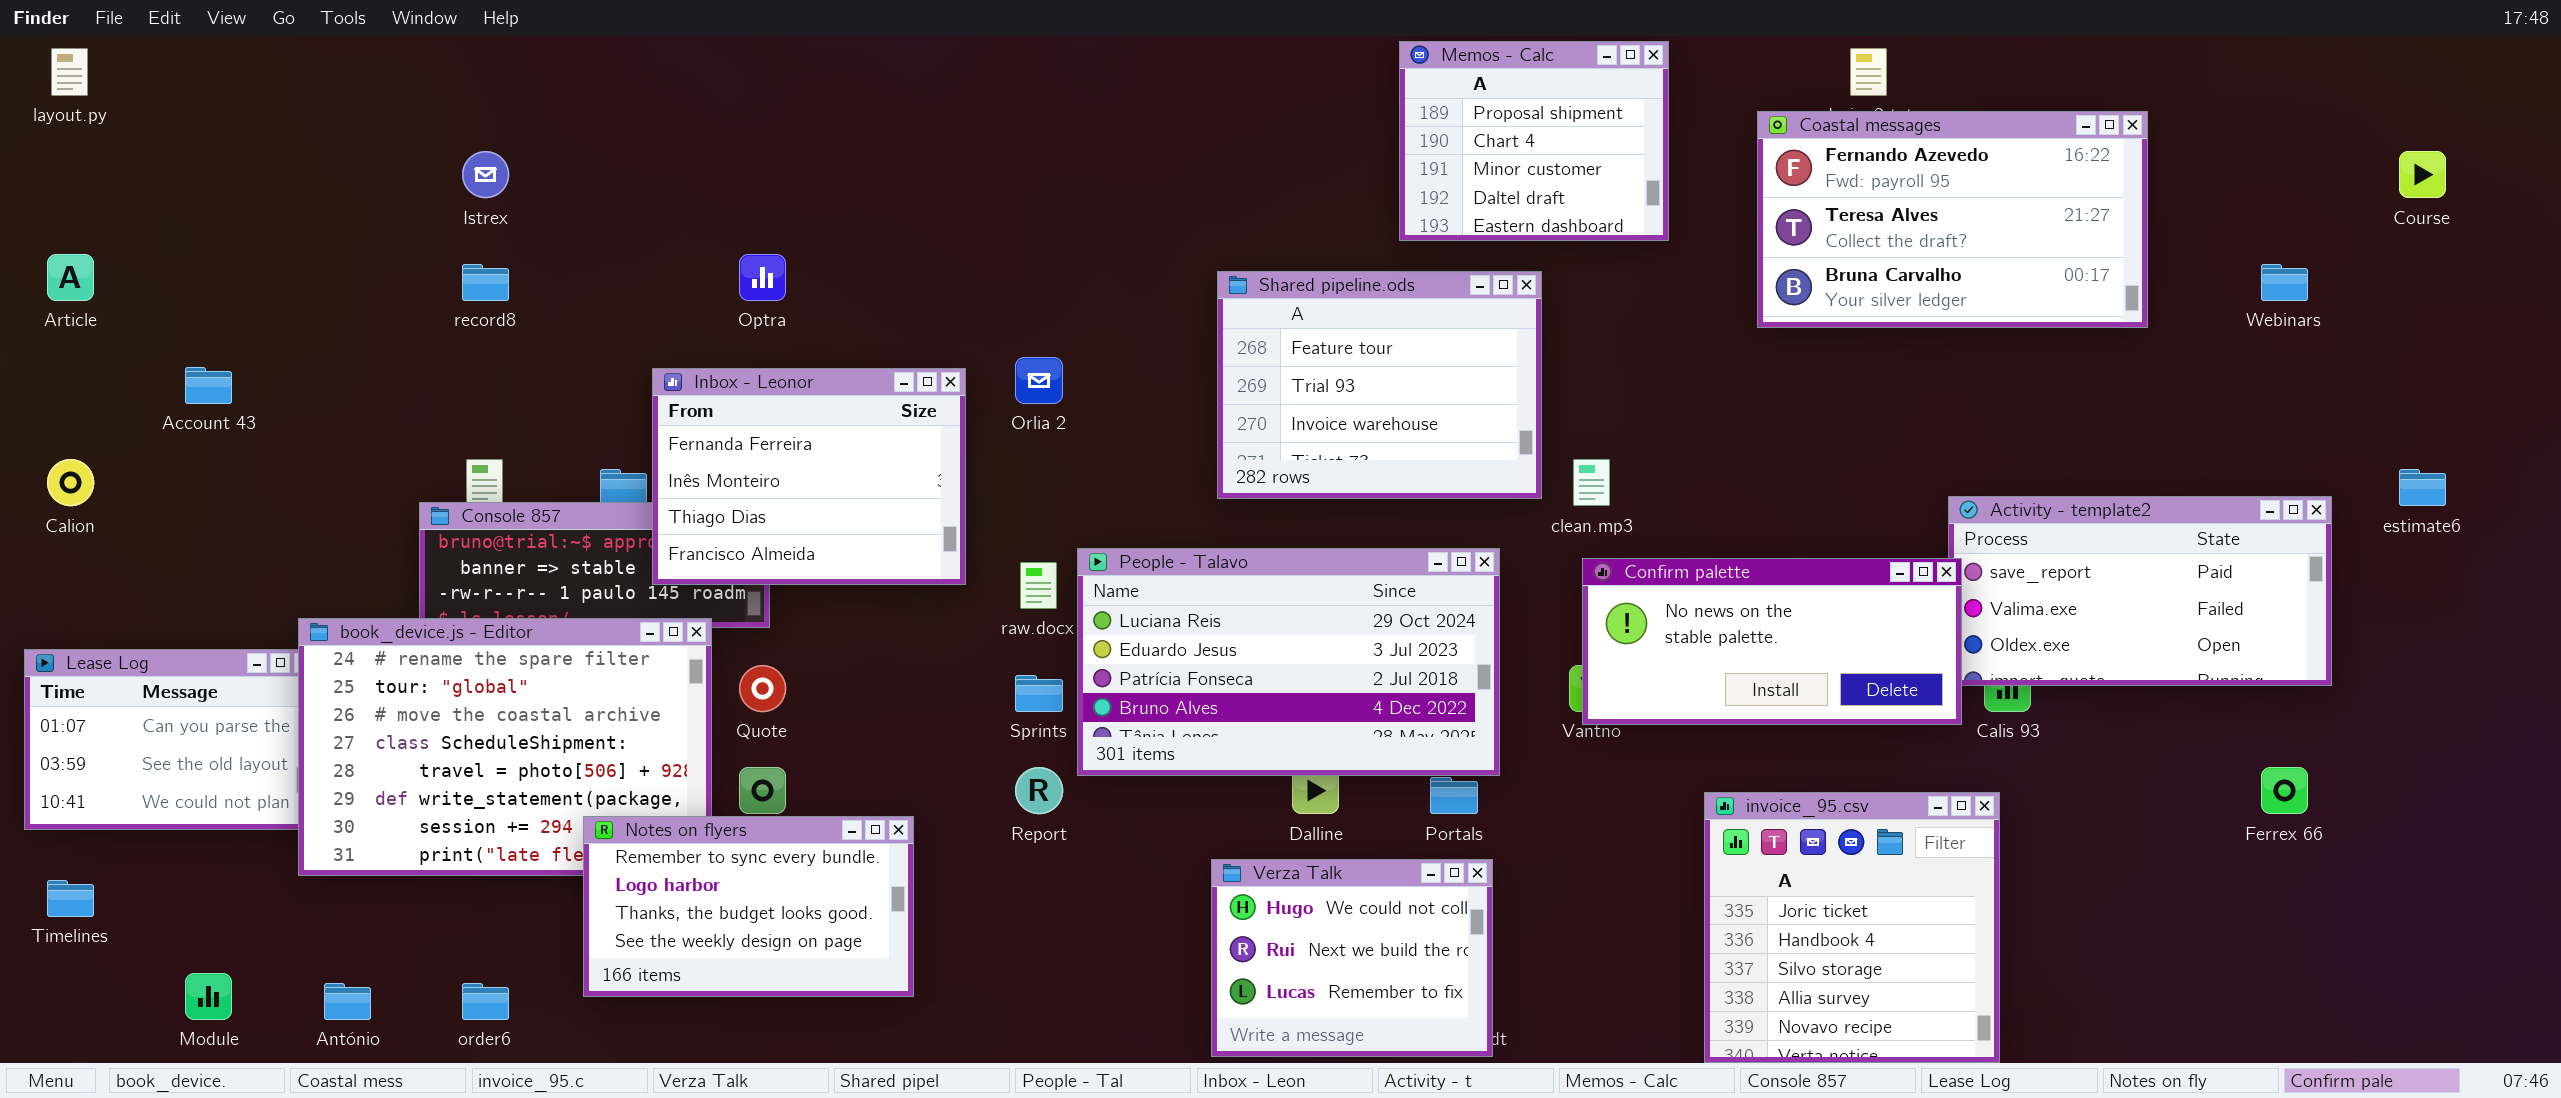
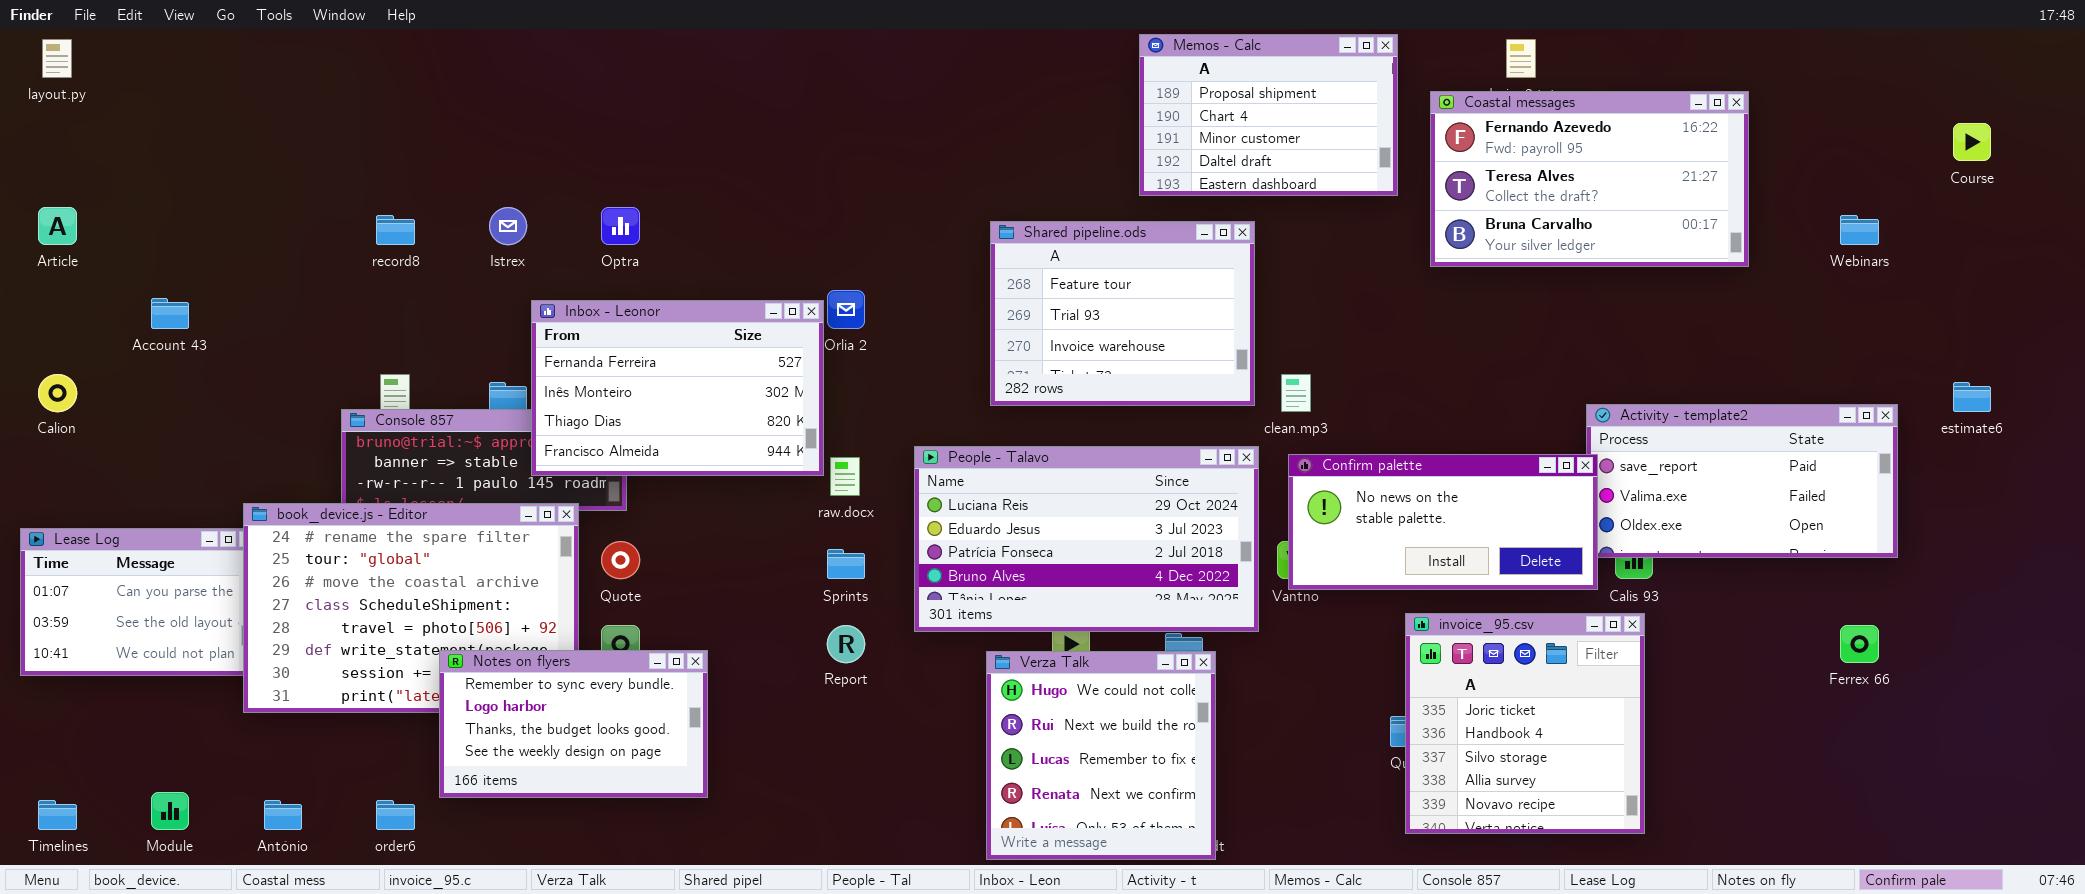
Memos - Calc: [1399,41,1669,241] -> [1139,34,1398,196], resized
Istrex: [462,151,509,198] -> [489,207,527,245], moved
Inbox - Leonor: [652,368,966,585] -> [531,300,824,476], resized
People - Talavo: [1077,548,1500,776] -> [914,446,1259,632], moved
invoice_95.csv: [1704,792,2000,1063] -> [1405,613,1645,834], moved
Notes on flyers: [583,816,914,997] -> [439,650,708,798], moved
Verza Talk: [1211,859,1493,1057] -> [986,651,1216,860], resized
Timelines: [47,880,94,917] -> [38,800,77,830], moved

